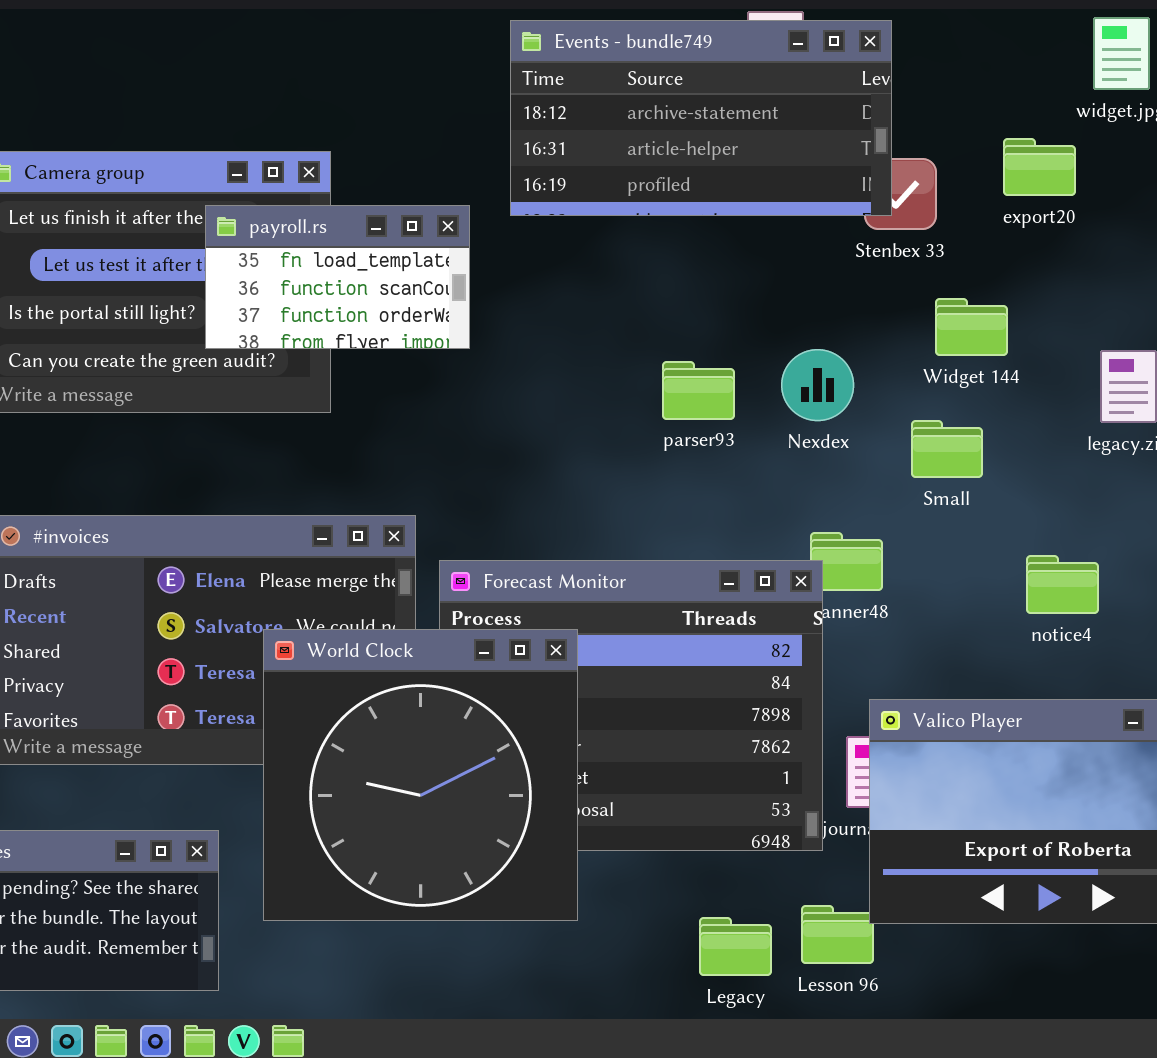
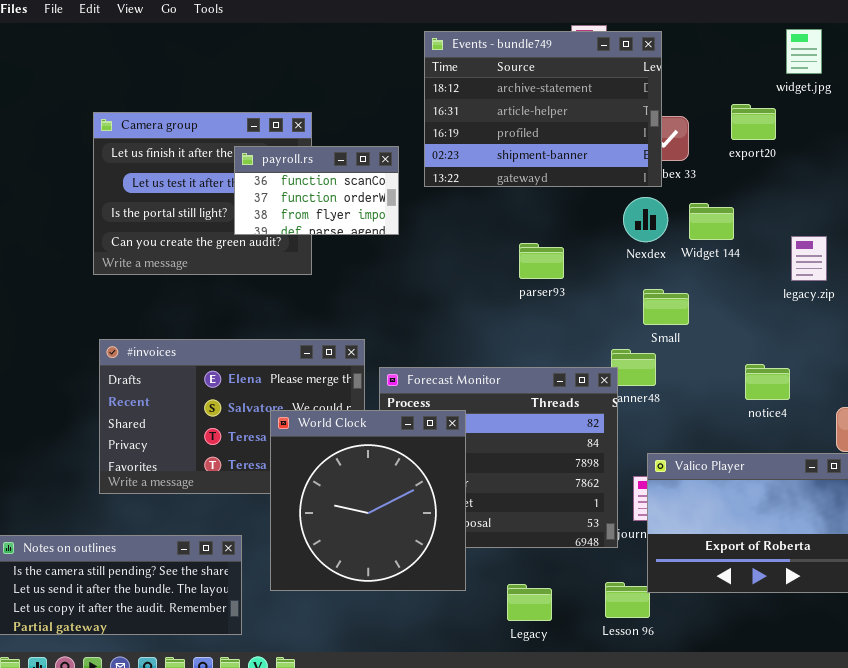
Events - bundle749: [510,20,892,216] -> [424,31,662,187], resized
payroll.rs: [205,205,470,349] -> [234,146,399,235], scrolled down 1 row
Nexdex: [781,349,854,421] -> [623,197,668,242], moved
Small: [911,420,983,478] -> [643,289,689,325], moved
Legacy: [699,917,772,976] -> [507,584,552,621], moved

